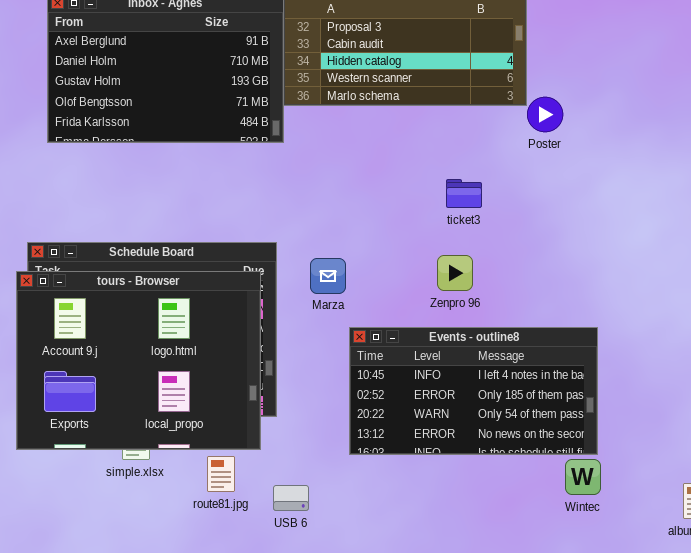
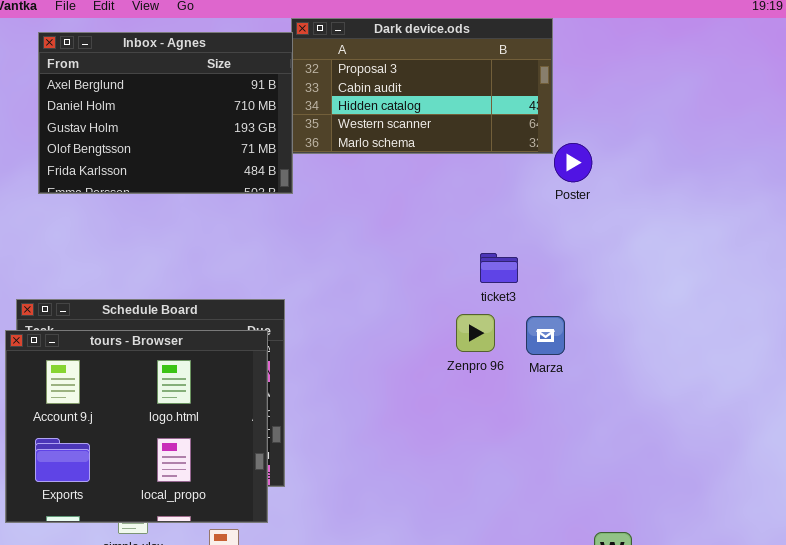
ticket3: [446,179,482,208] -> [480,253,518,283], moved
Marza: [310,258,346,294] -> [526,316,565,355], moved
Events - outline8: [349,327,598,455] -> none, closed

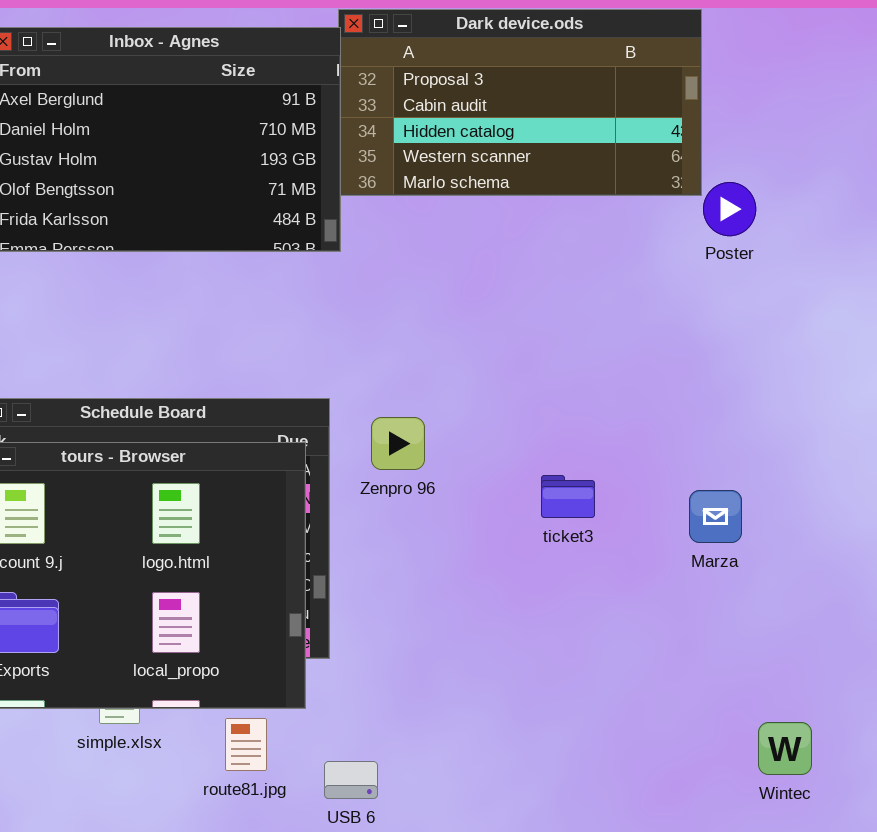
ticket3: [480,253,518,283] -> [541,475,595,518], moved
Zenpro 96: [456,314,495,352] -> [371,417,425,470], moved
Marza: [526,316,565,355] -> [689,490,742,543], moved

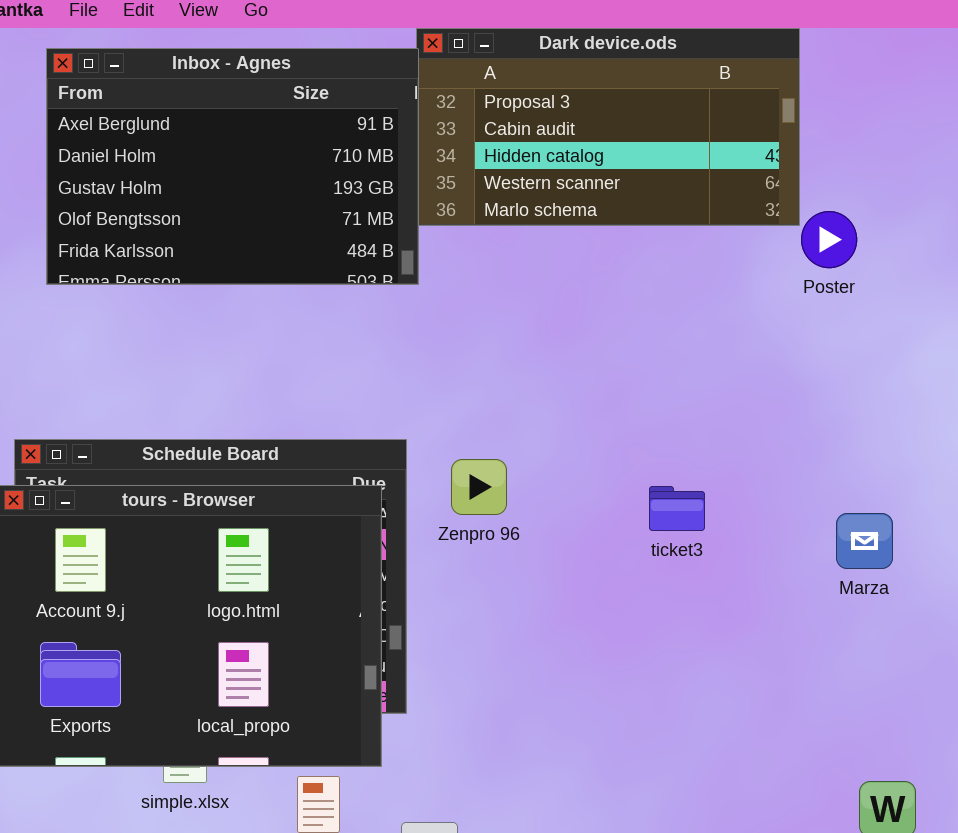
ticket3: [541,475,595,518] -> [649,486,705,531], moved
Marza: [689,490,742,543] -> [836,513,893,569], moved

